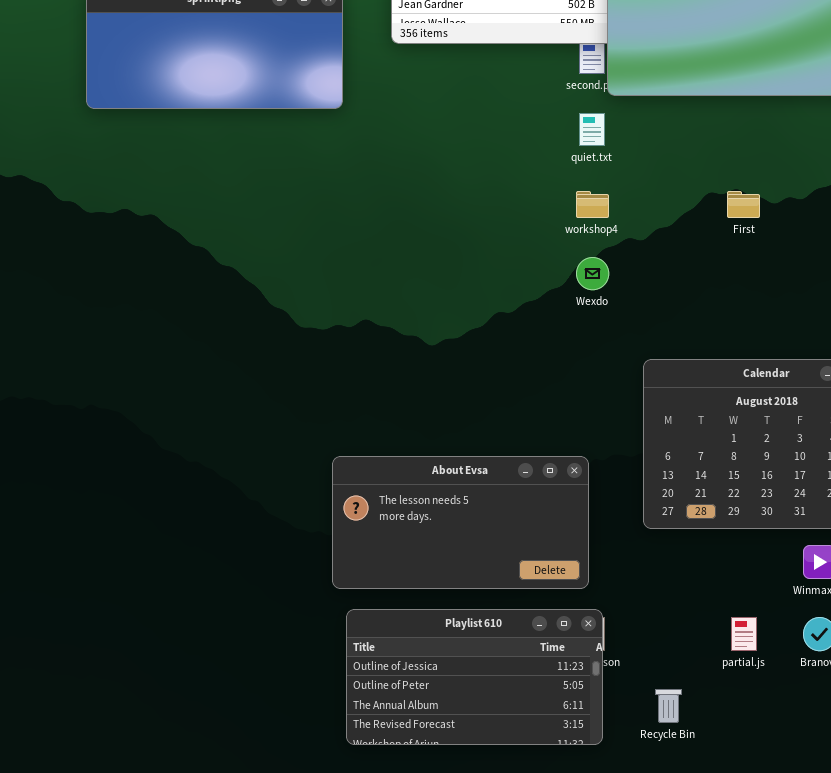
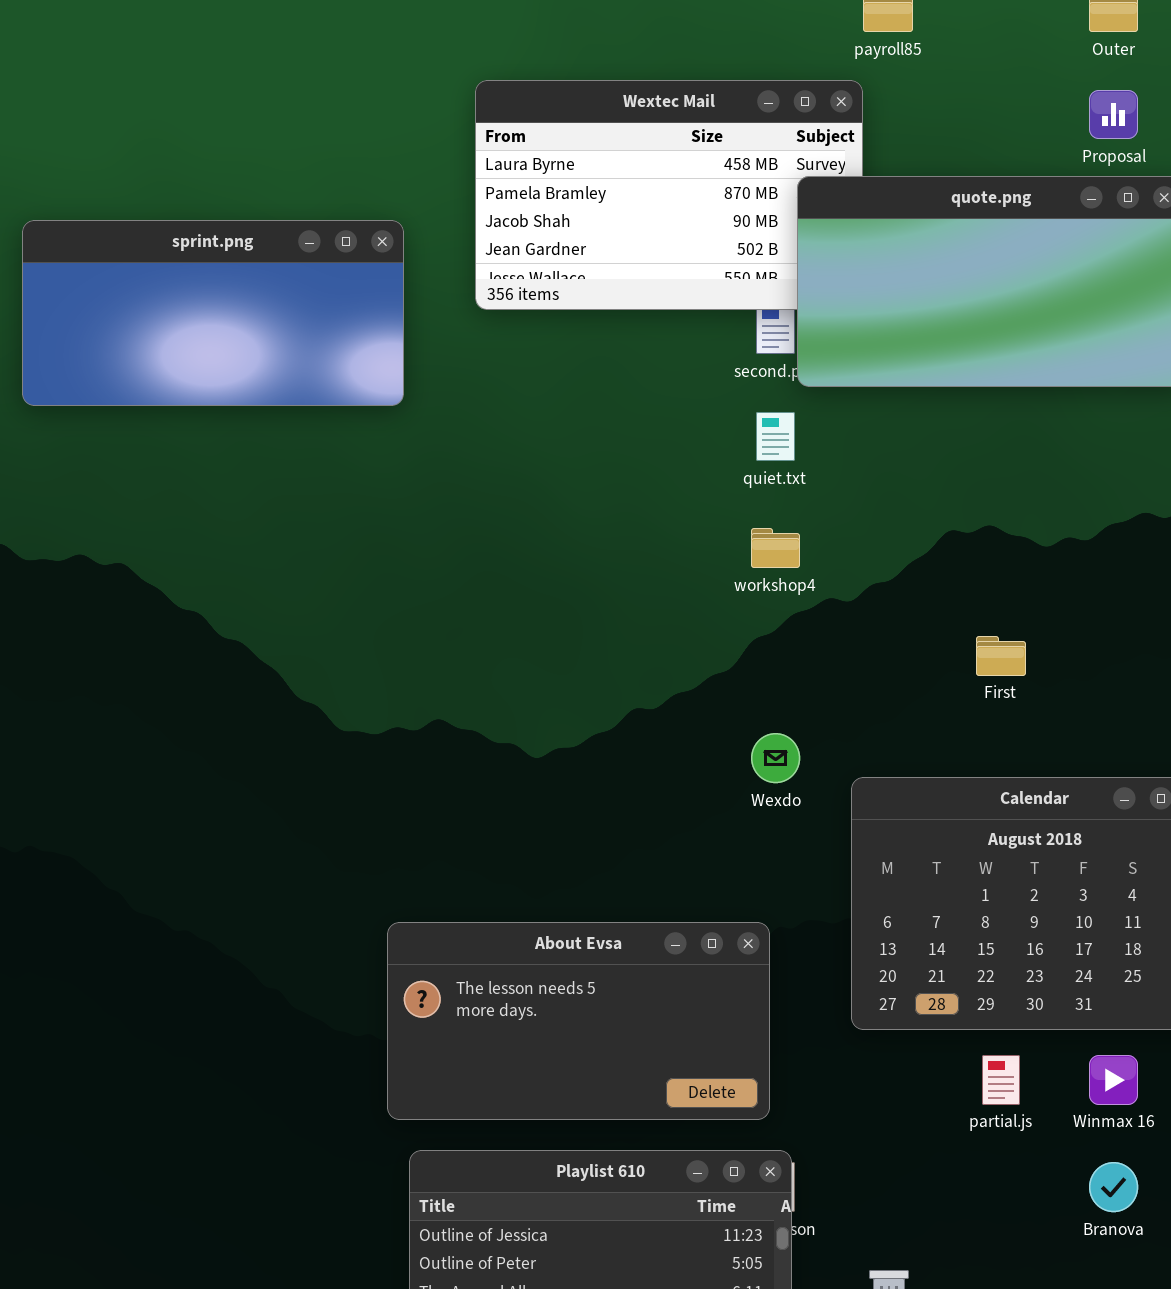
First: [727,191,760,218] -> [976,636,1026,676], moved
Wexdo: [576,257,609,290] -> [751,733,800,783], moved
partial.js: [731,617,757,651] -> [982,1055,1020,1105], moved

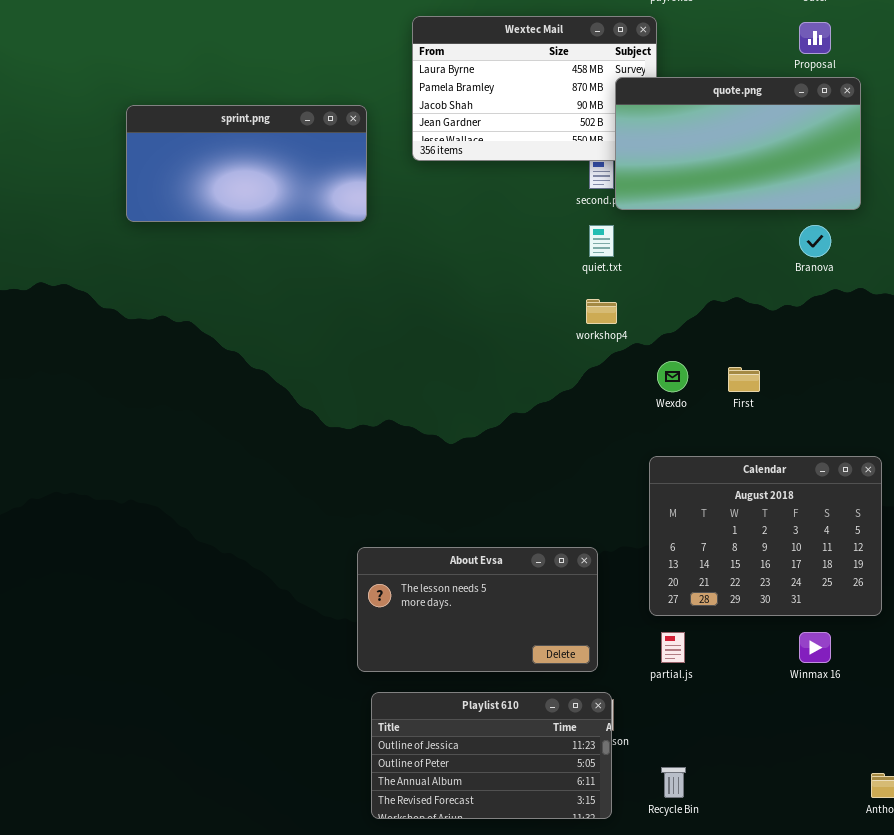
Wexdo: [751,733,800,783] -> [657,361,688,392], moved
partial.js: [982,1055,1020,1105] -> [661,632,685,663], moved
Branova: [1089,1162,1138,1212] -> [799,225,831,257], moved

